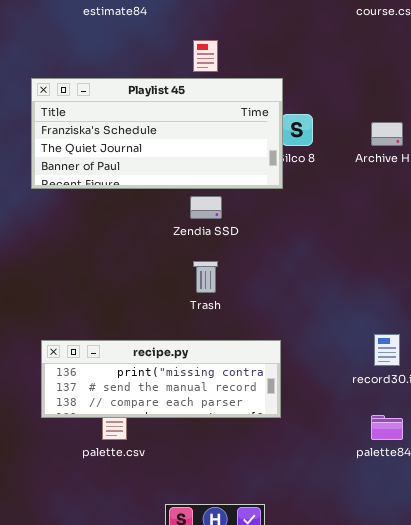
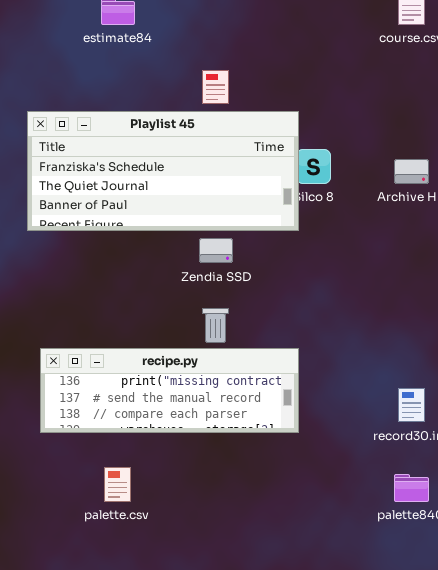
recipe.py: [41,340,281,418] -> [40,348,299,433], moved

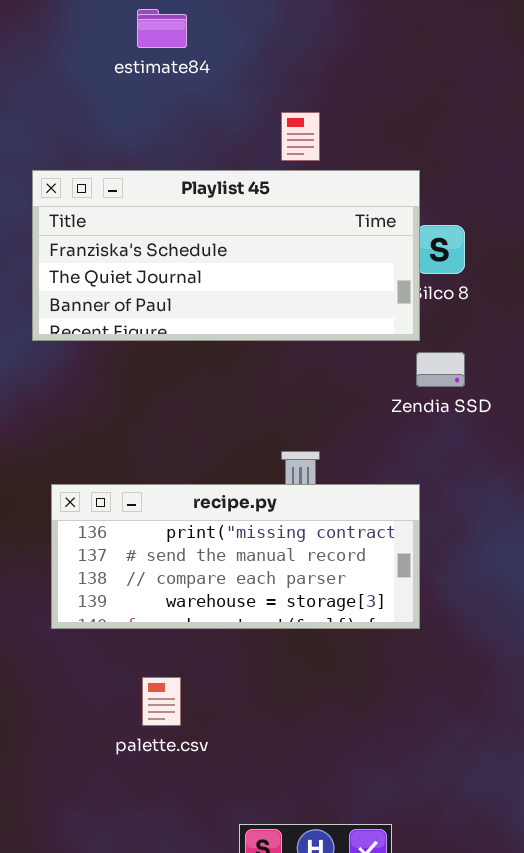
Zendia SSD: [199,238,233,263] -> [416,352,465,387], moved
recipe.py: [40,348,299,433] -> [51,484,420,629], resized

